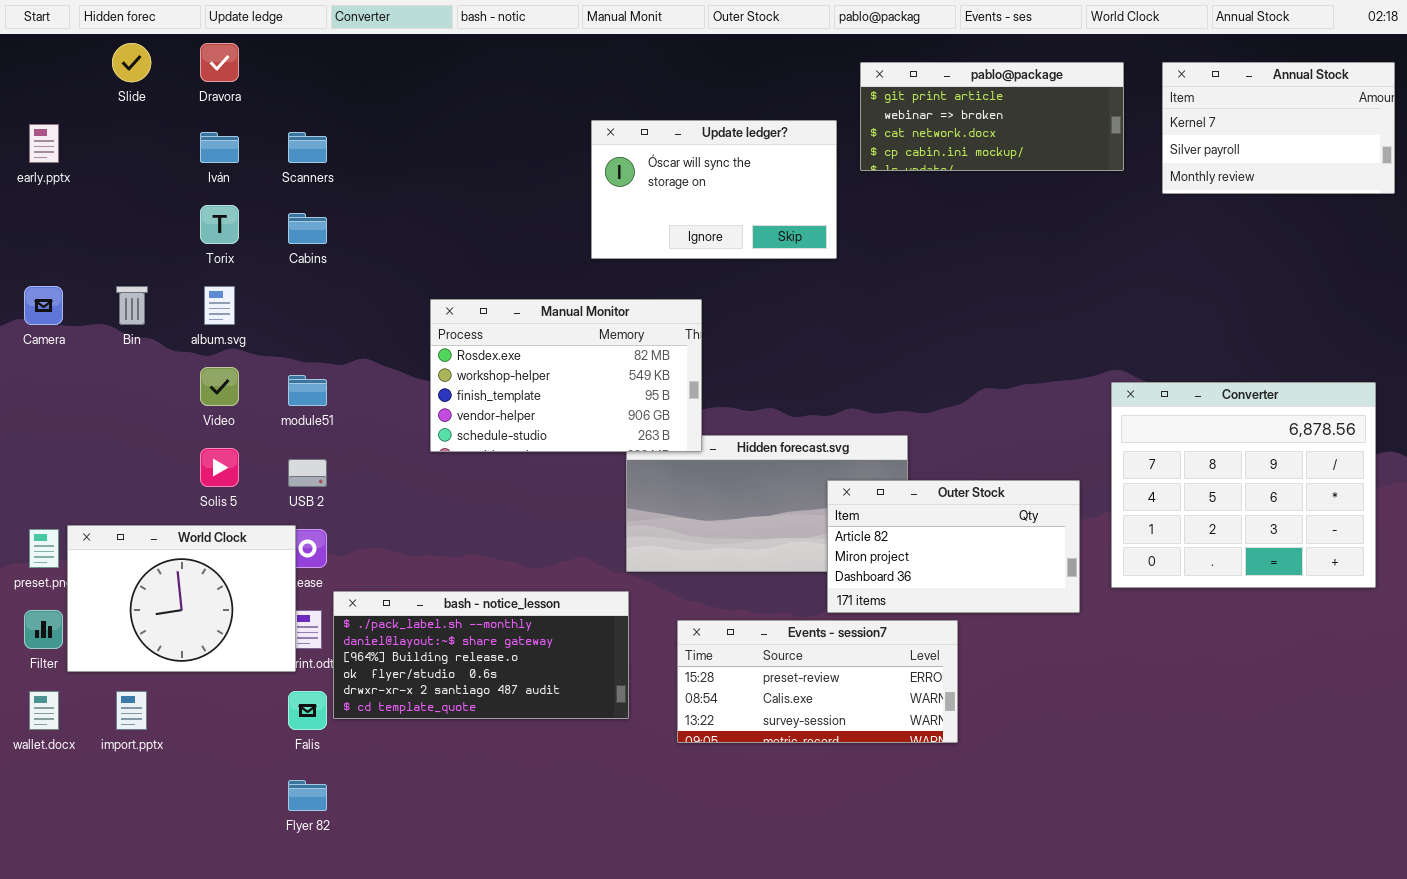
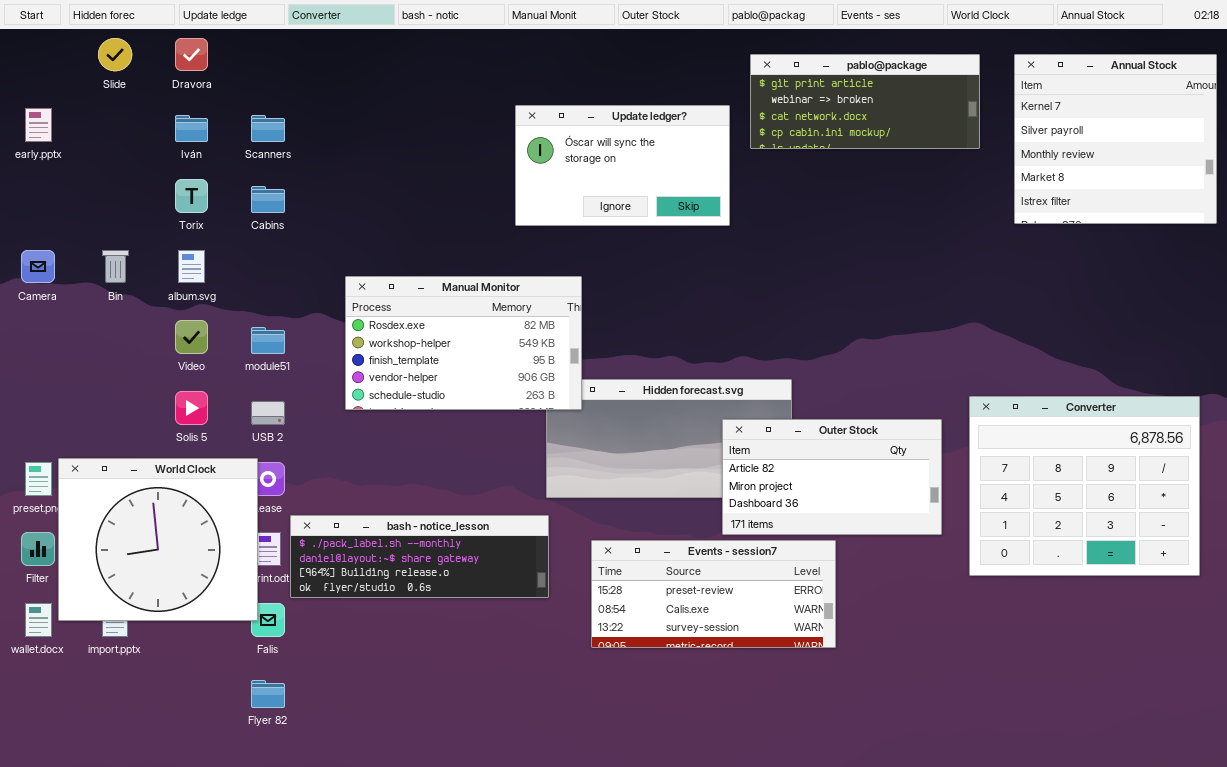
Annual Stock: [1162,62,1395,194] -> [1014,54,1217,224], resized
Manual Monitor: [430,299,702,452] -> [345,276,582,410], moved
Converter: [1111,382,1376,588] -> [969,396,1200,576], moved
World Clock: [67,525,296,672] -> [58,458,258,621], resized
bash - notice_lesson: [333,591,629,719] -> [290,515,549,598], resized

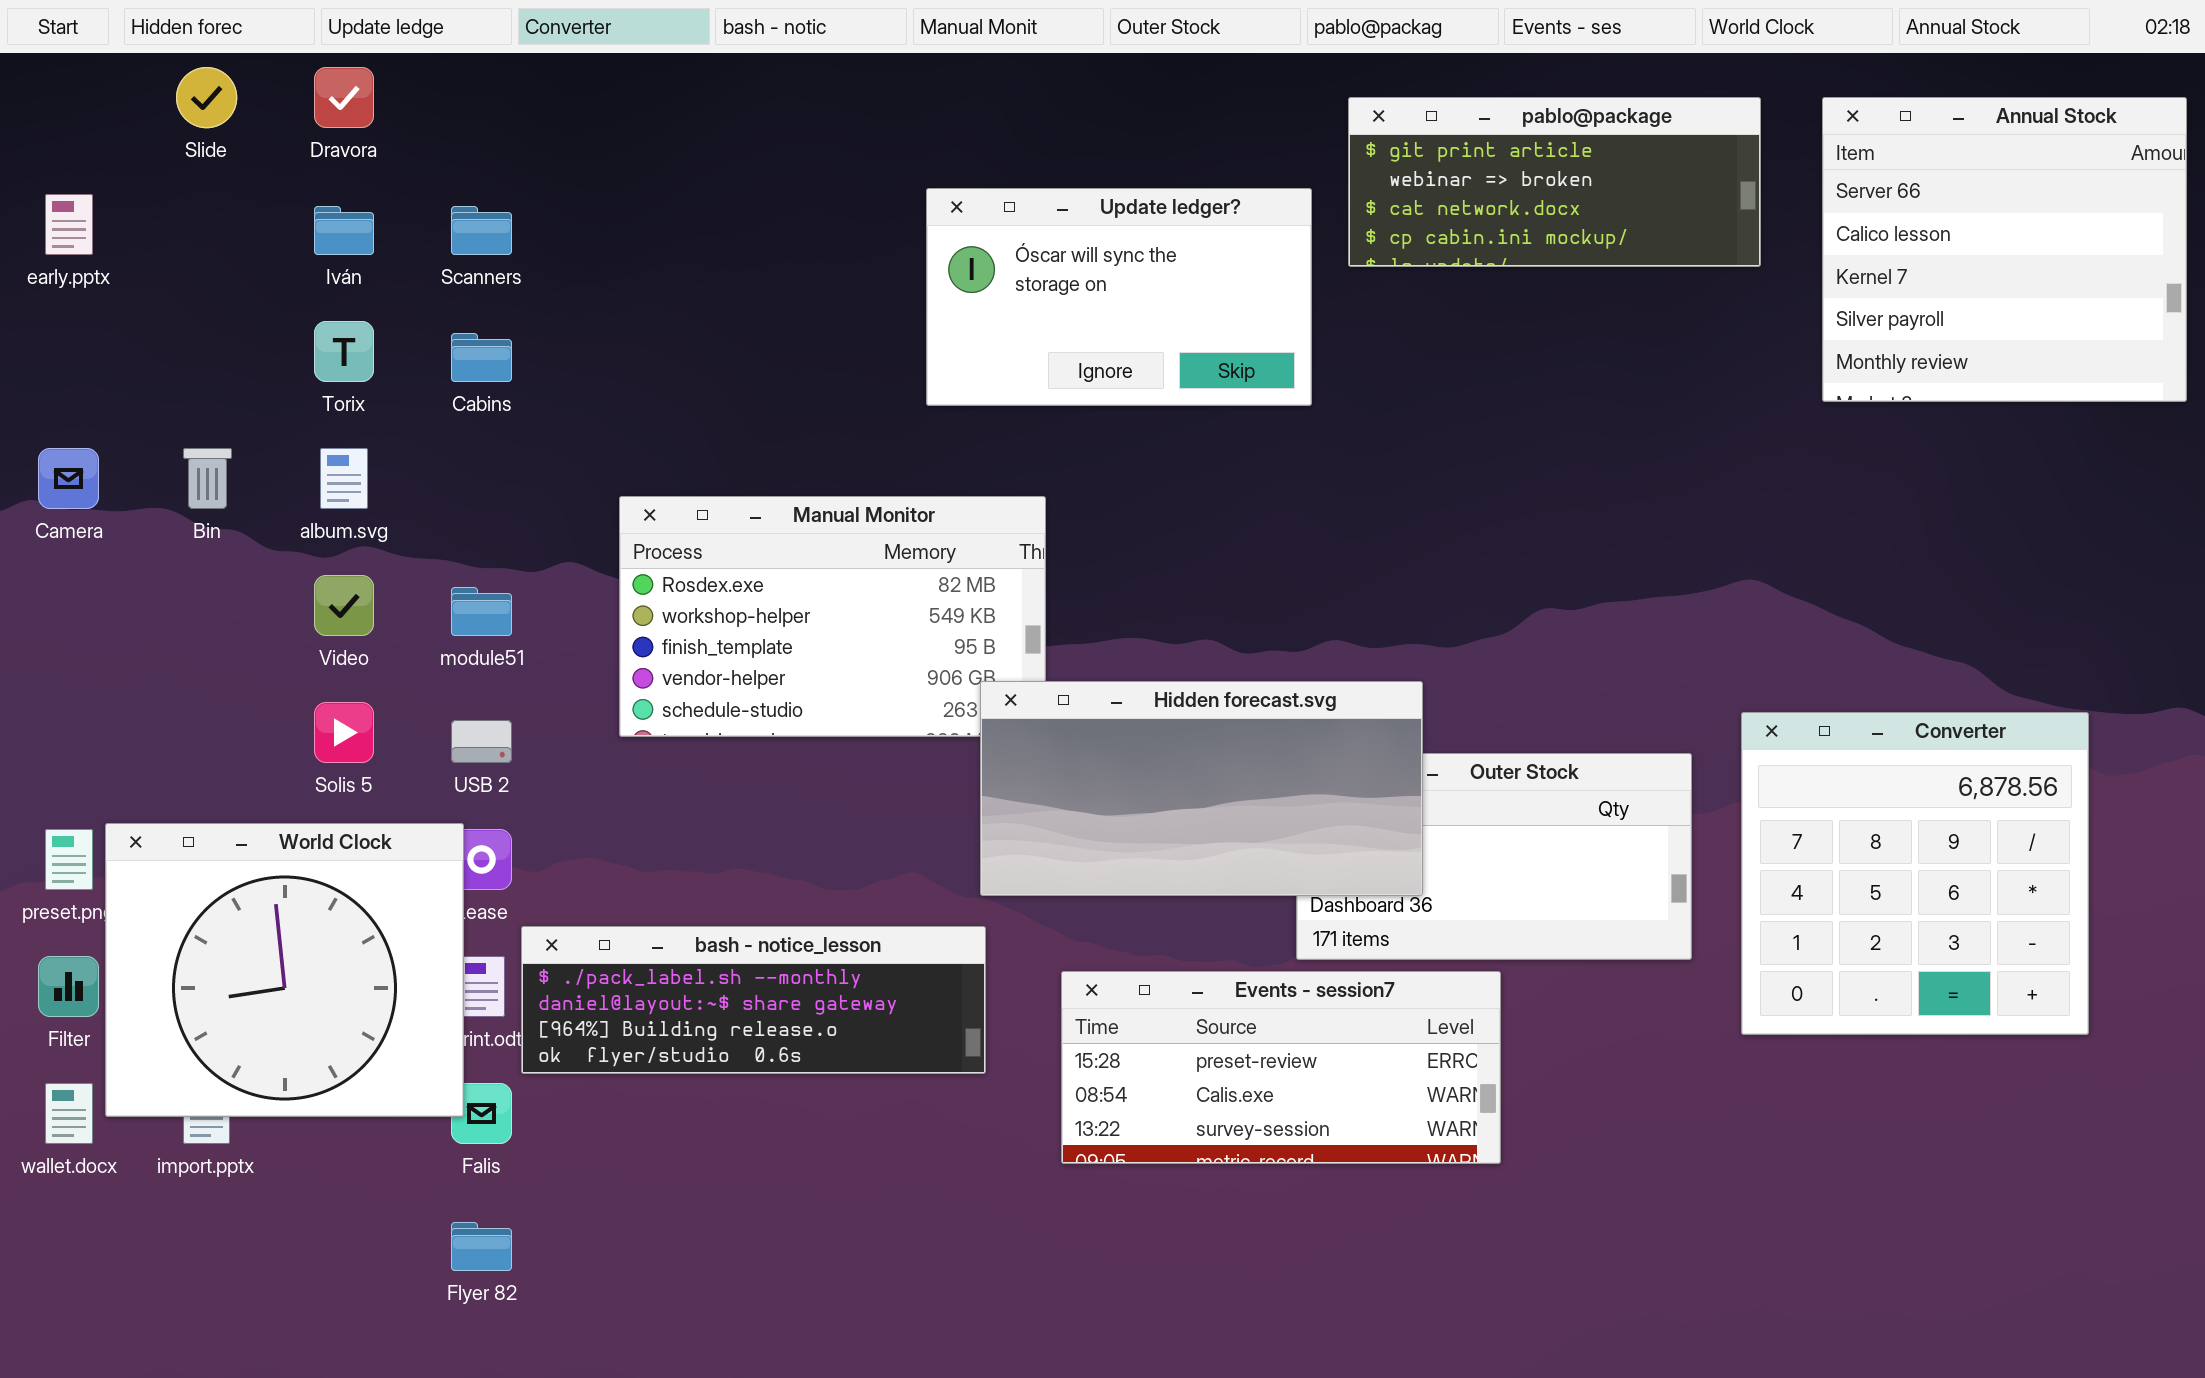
Annual Stock: [1014,54,1217,224] -> [1822,97,2187,402], scrolled up 2 rows
Hidden forecast.svg: [546,379,792,498] -> [980,681,1423,896], raised
Converter: [969,396,1200,576] -> [1741,712,2089,1035], resized

